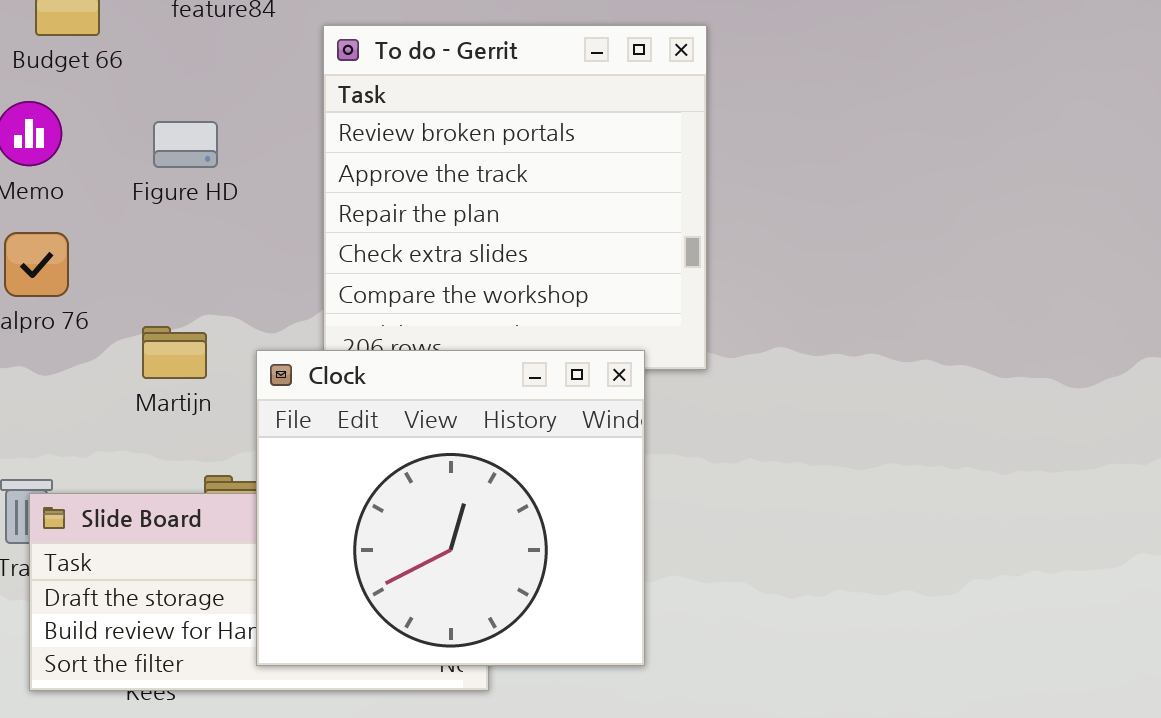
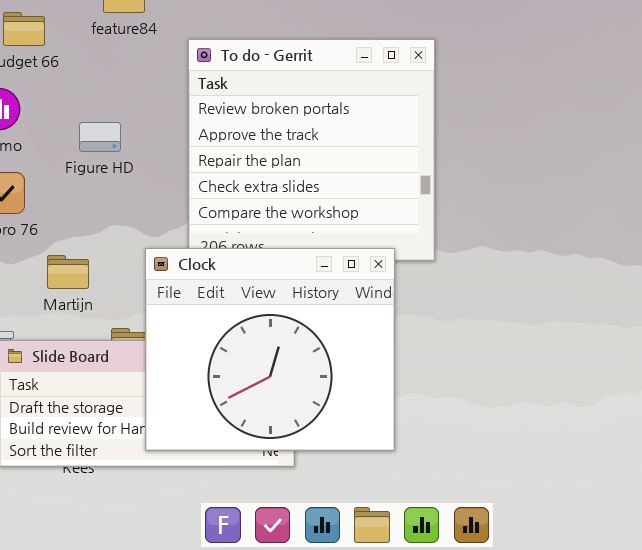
Figure HD: [153,121,218,168] -> [79,122,121,152], moved
Martijn: [142,326,207,379] -> [47,255,89,289], moved

